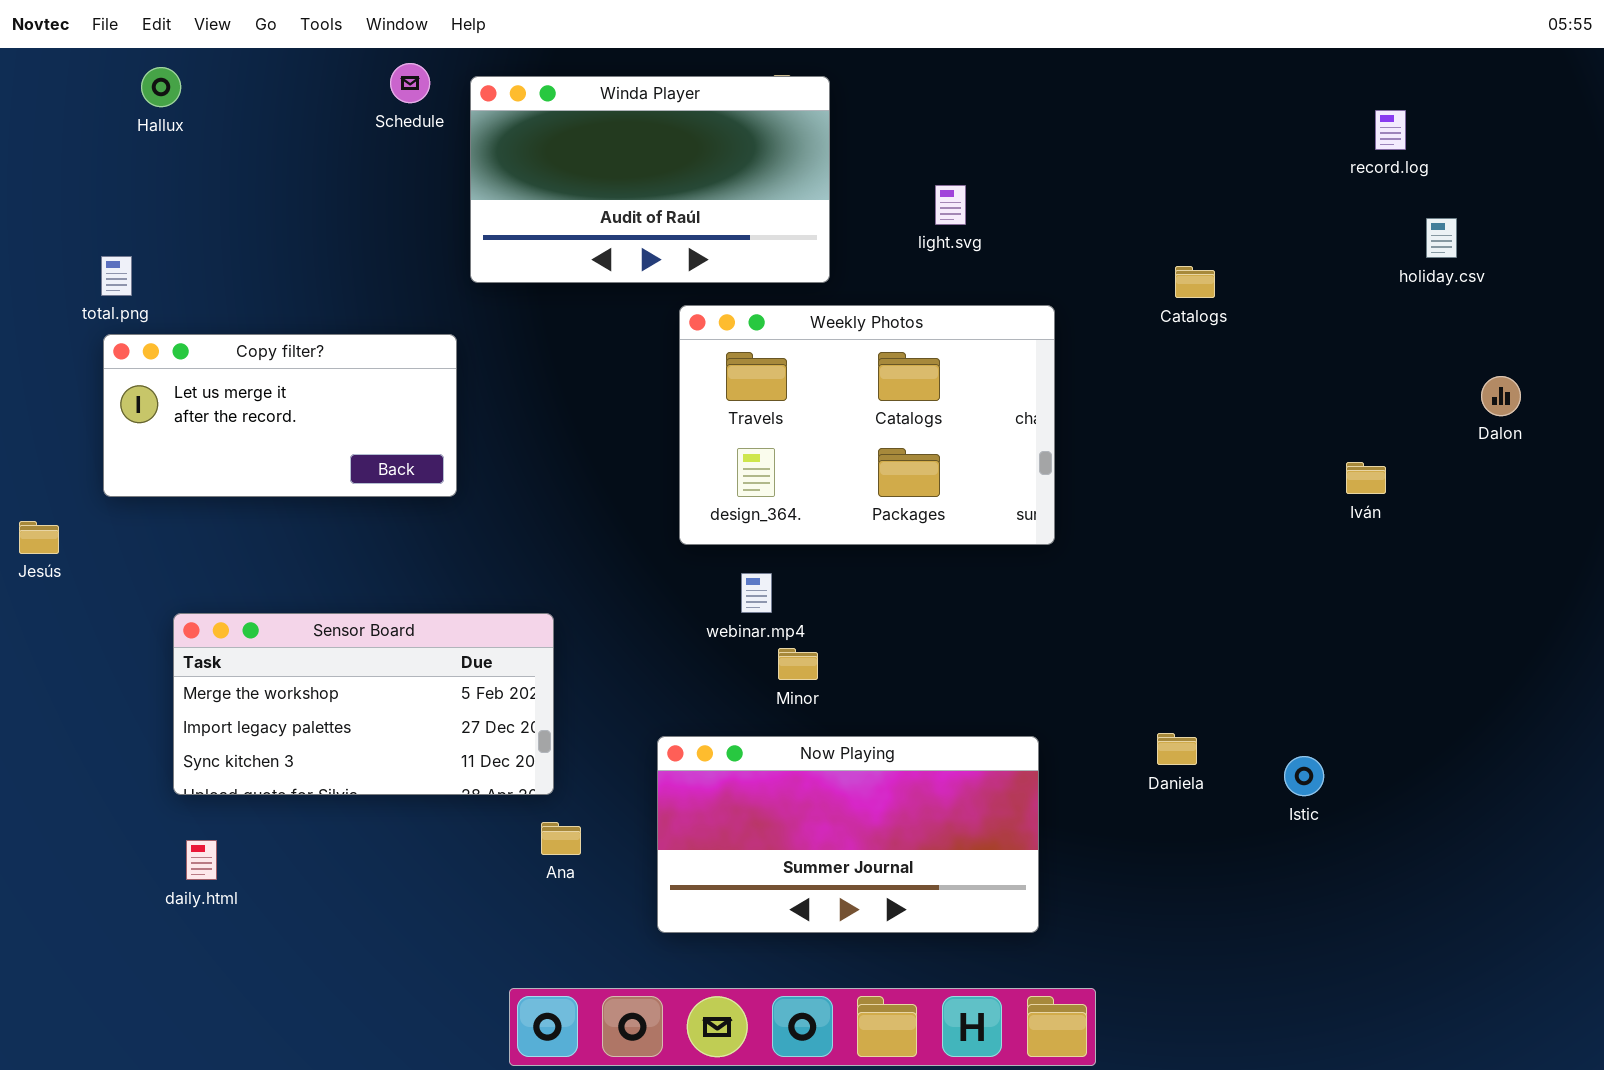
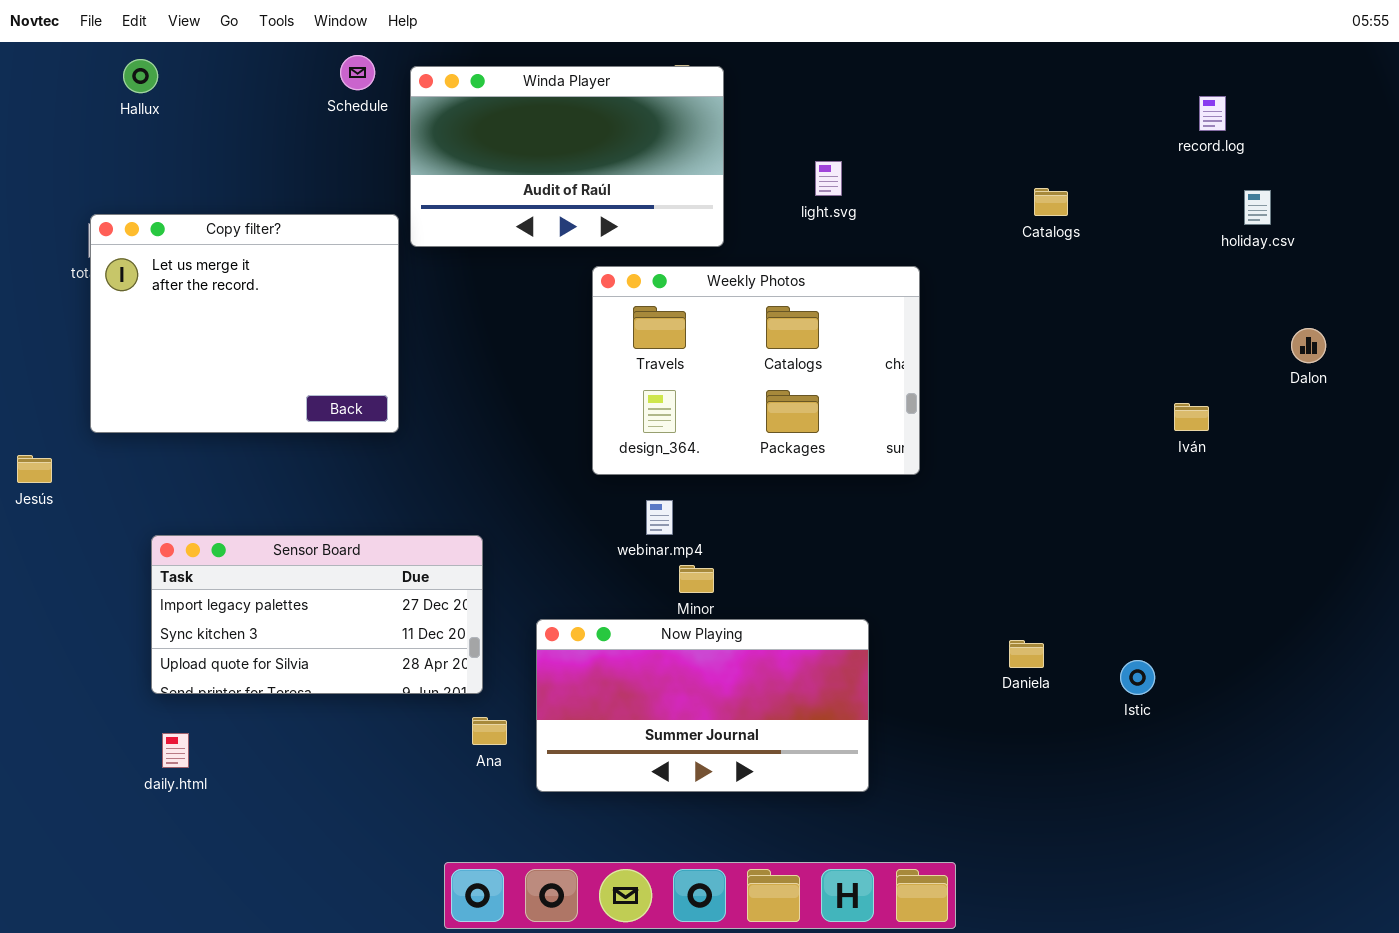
Catalogs: [1175,266,1215,298] -> [1034,188,1068,216], moved
Copy filter?: [103,334,457,497] -> [90,214,399,433], resized
Sensor Board: [173,613,554,795] -> [151,535,483,694], scrolled down 1 row
Now Playing: [657,736,1039,933] -> [536,619,869,792], moved

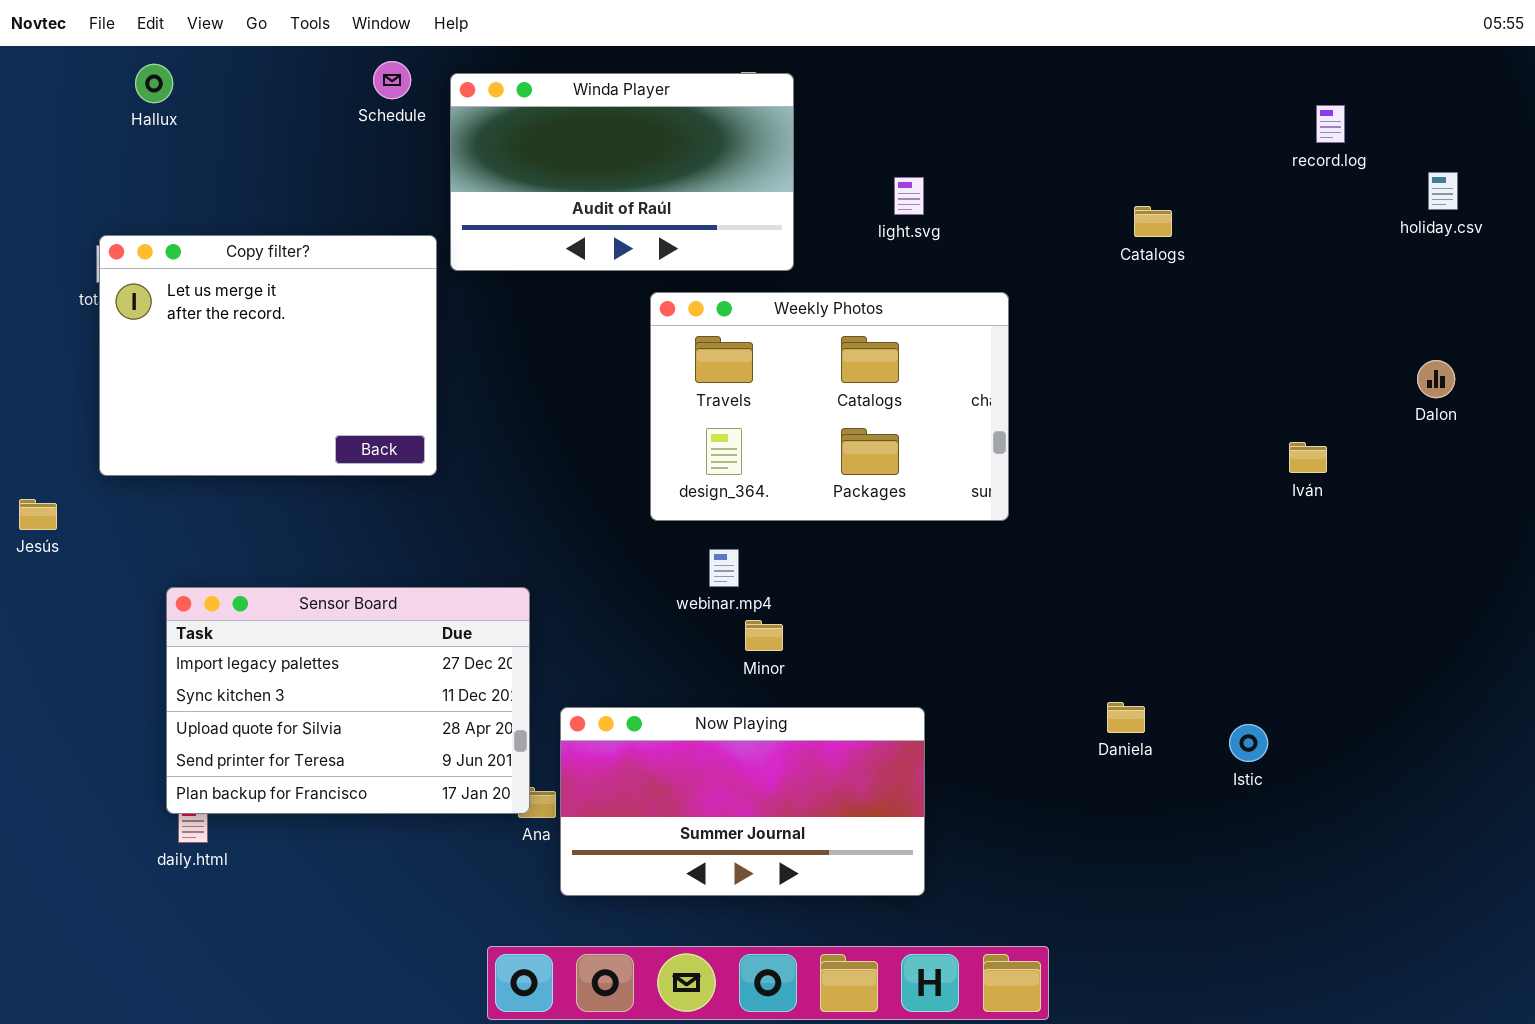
holiday.csv: [1244,190,1271,225] -> [1428,172,1458,210], moved
Sensor Board: [151,535,483,694] -> [166,587,530,814], resized
Now Playing: [536,619,869,792] -> [560,707,925,896], moved

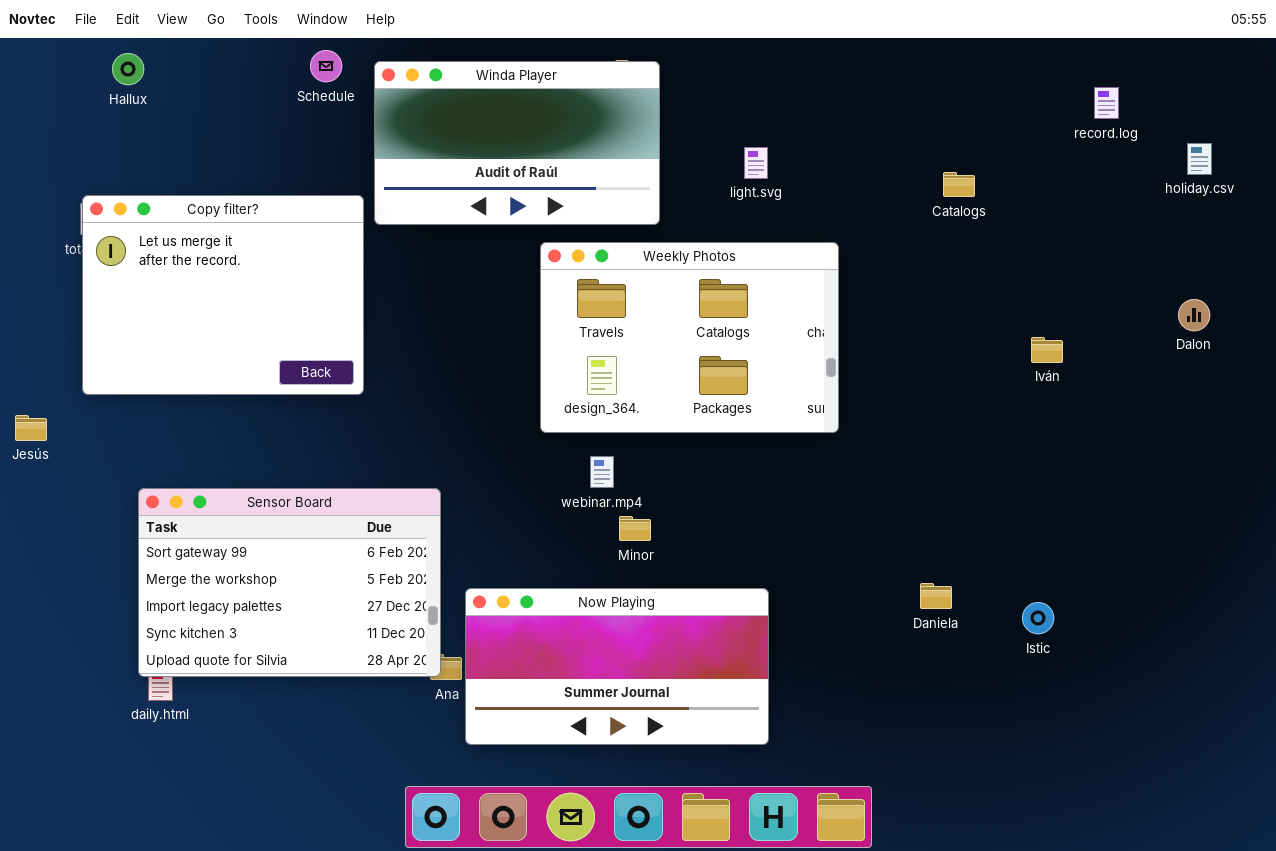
Iván: [1289,442,1327,473] -> [1031,337,1063,363], moved
Sensor Board: [166,587,530,814] -> [138,488,441,677], scrolled up 2 rows

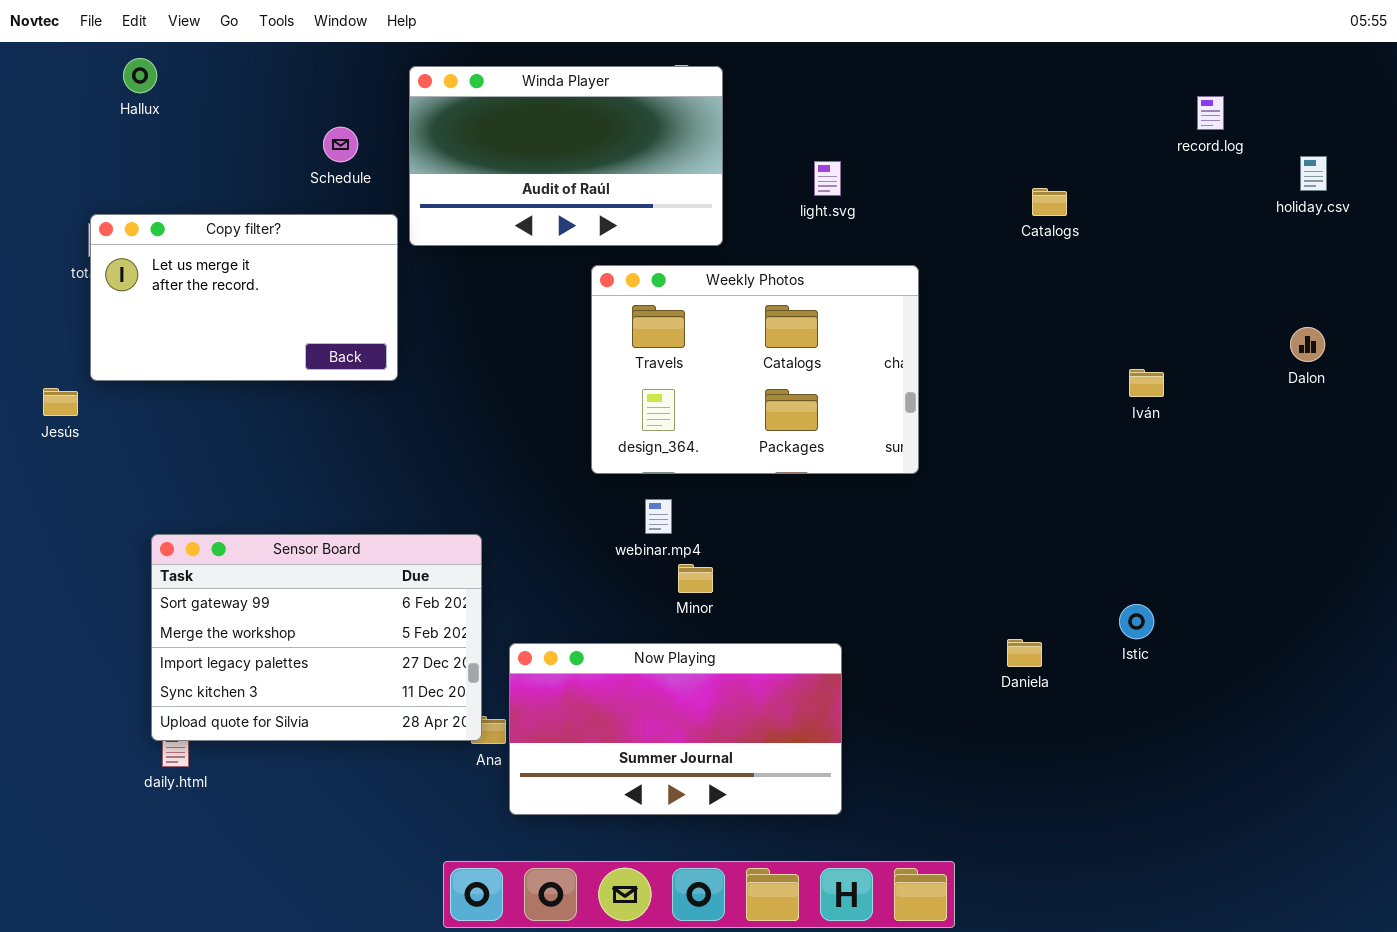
Schedule: [310,50,342,82] -> [323,127,358,162], moved
Copy filter?: [82,195,364,395] -> [90,214,398,381], resized
Jesús: [15,415,47,441] -> [43,388,78,416], moved
Istic: [1022,602,1054,634] -> [1119,604,1154,639], moved

